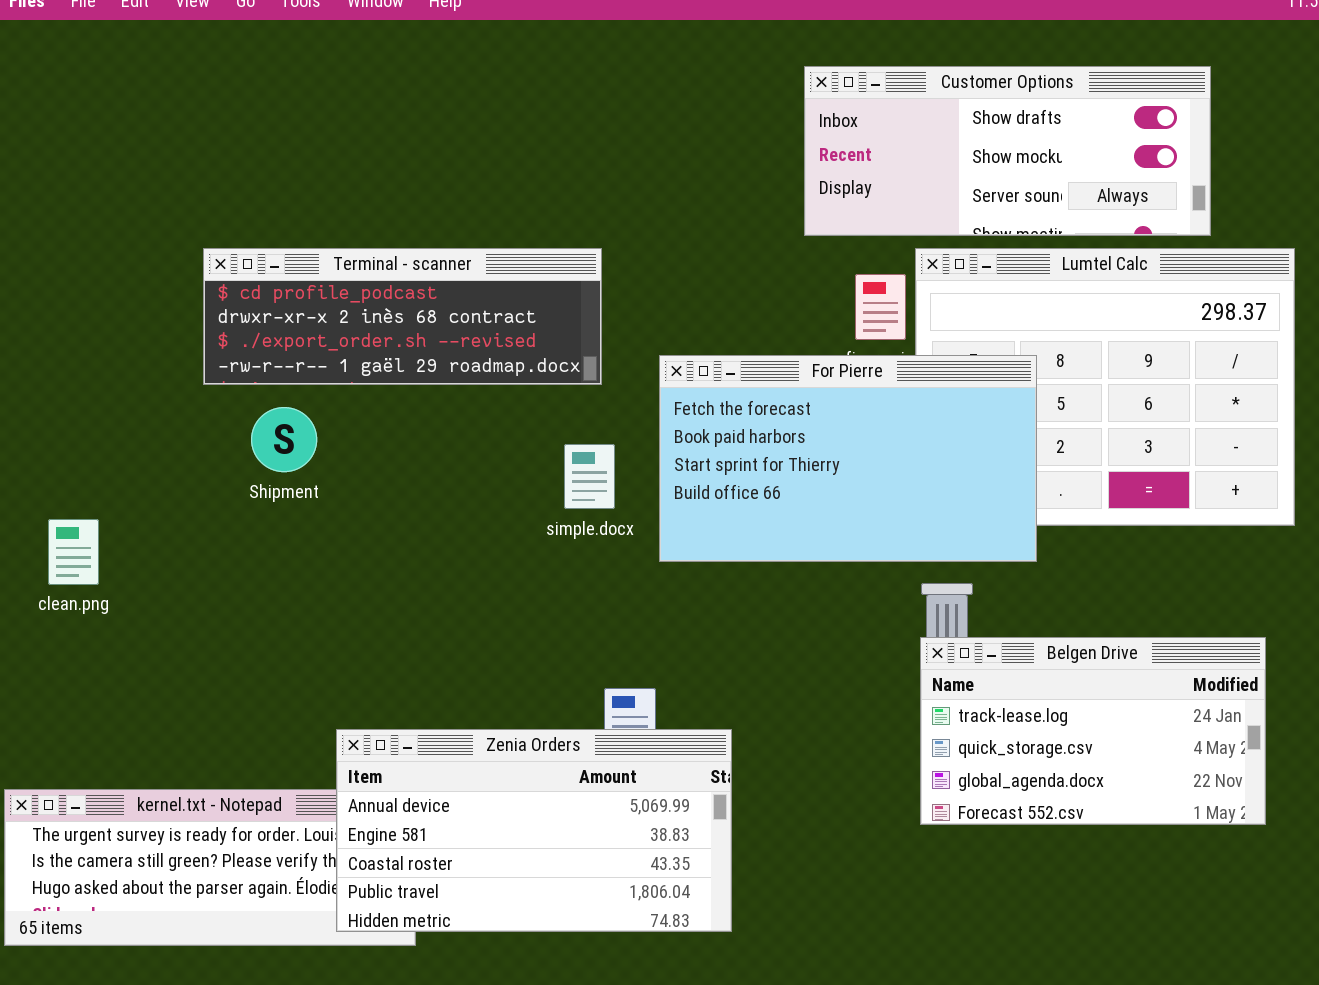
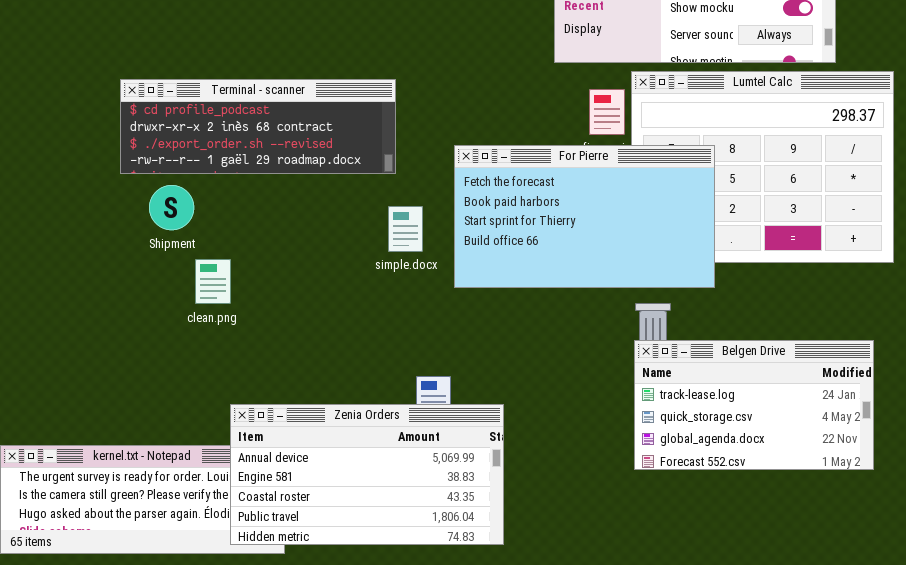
Terminal - scanner: [203,248,602,385] -> [120,79,396,174], moved
Shipment: [251,407,317,472] -> [149,185,194,230], moved
clean.png: [48,519,99,585] -> [195,259,231,304], moved

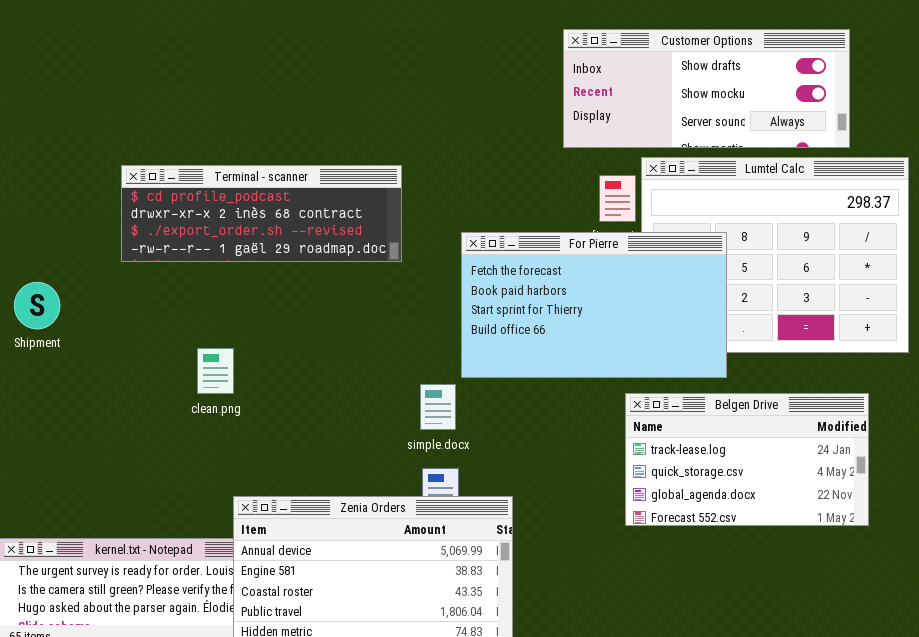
Shipment: [149,185,194,230] -> [14,282,60,329], moved
simple.docx: [388,206,423,252] -> [420,384,456,430], moved
Belgen Drive: [634,340,874,470] -> [625,393,869,526], moved

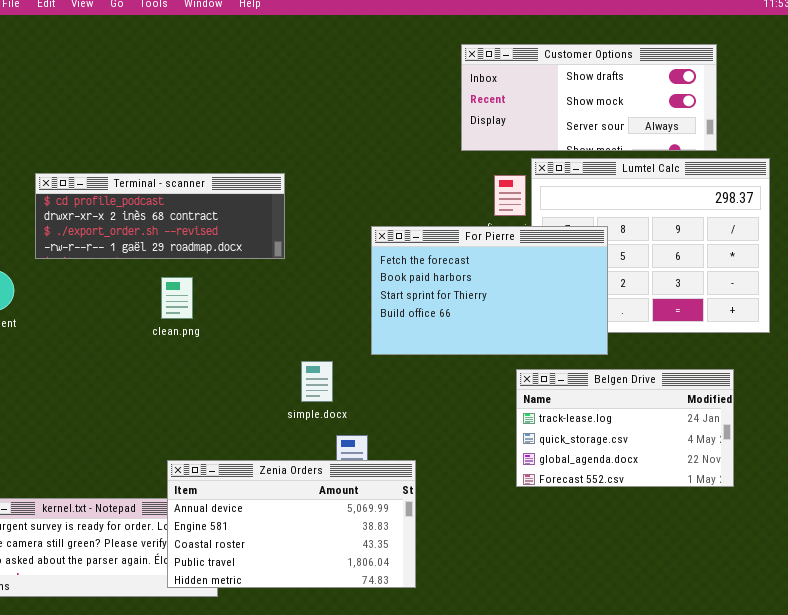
Terminal - scanner: [121,165,402,262] -> [35,173,285,259], moved
clean.png: [197,348,234,394] -> [161,277,193,319], moved
simple.docx: [420,384,456,430] -> [301,361,333,402], moved

